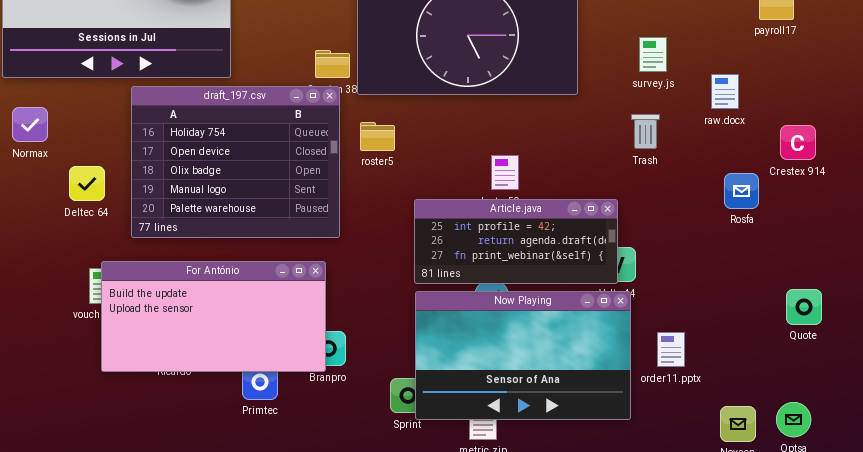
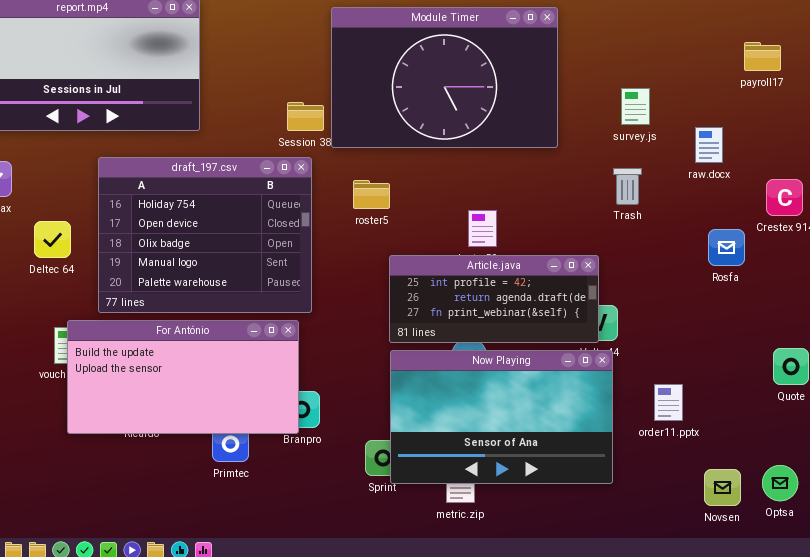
draft_197.csv: [131,86,340,238] -> [98,157,312,313], moved
roster5: [360,122,395,151] -> [353,180,390,209], moved
order11.pptx: [657,332,685,367] -> [654,384,683,421], moved

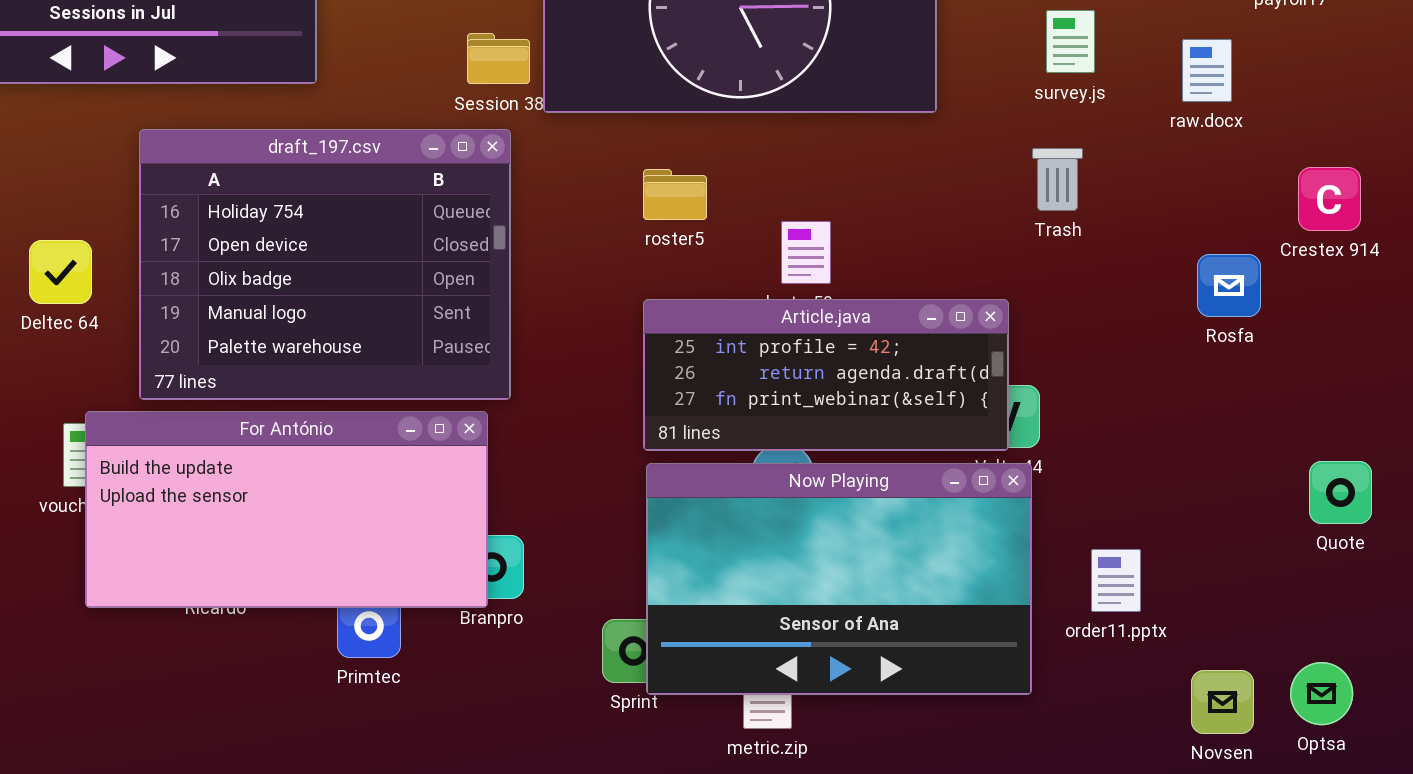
raw.docx: [695,127,723,163] -> [1182,39,1232,102], moved
roster5: [353,180,390,209] -> [643,169,707,220], moved
order11.pptx: [654,384,683,421] -> [1091,549,1141,612], moved

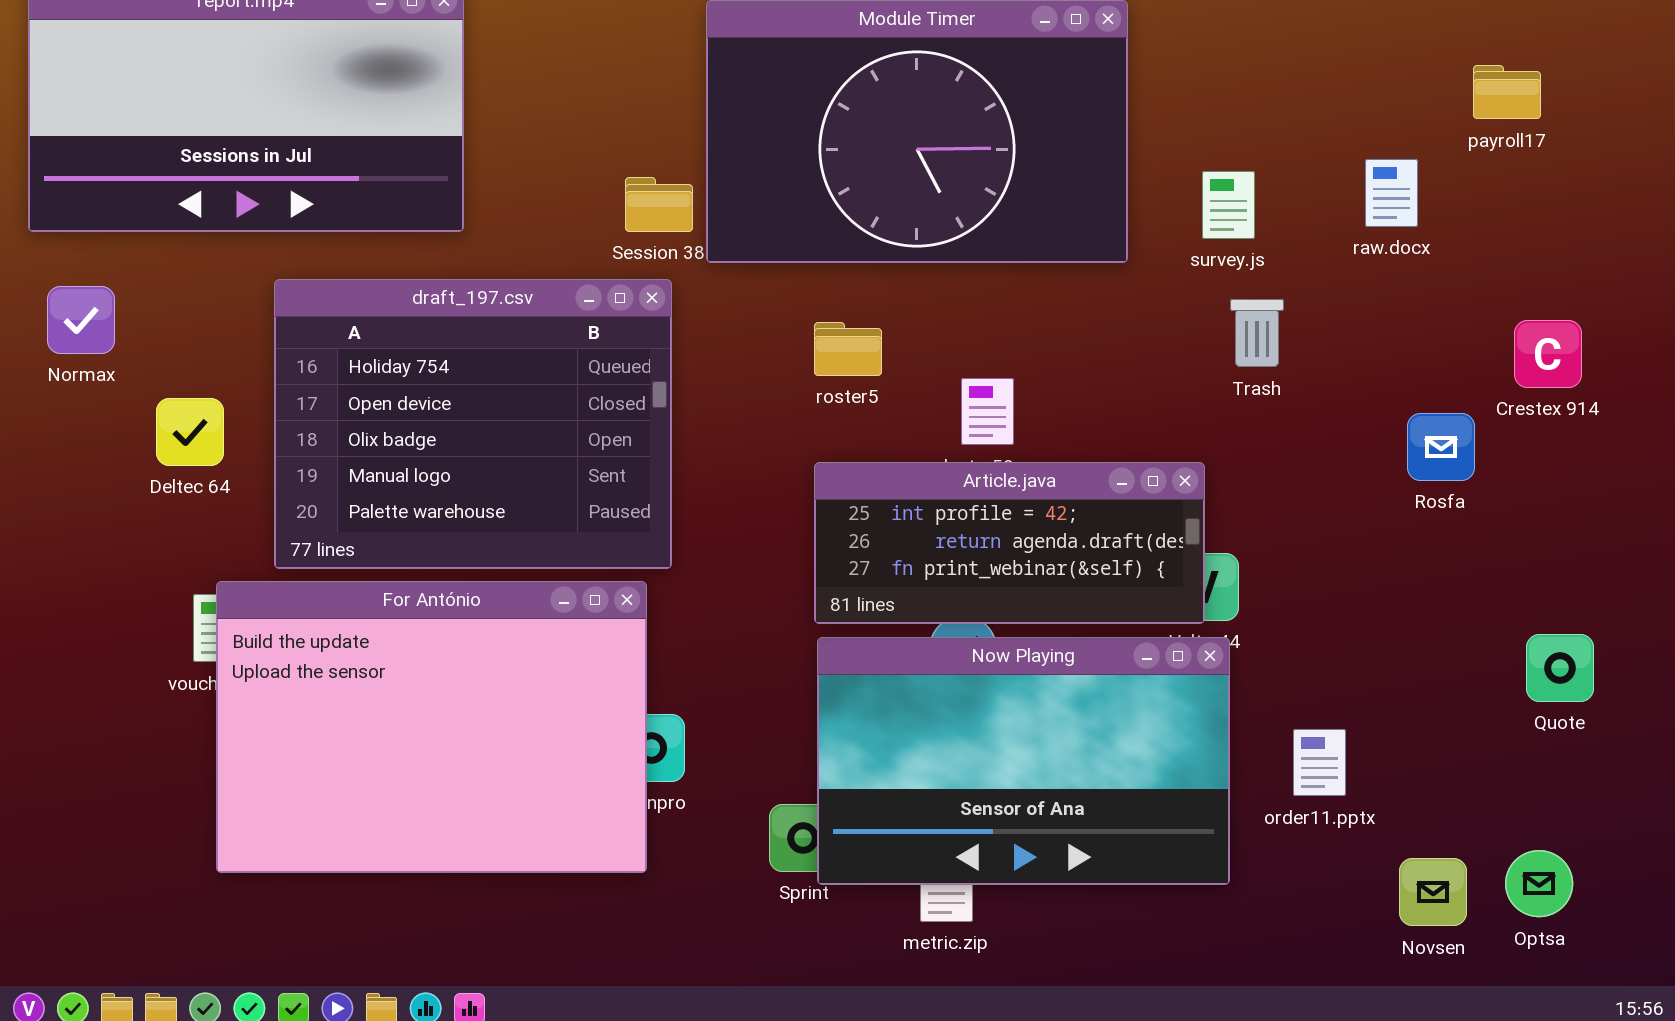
survey.js: [1046,10,1095,73] -> [1202,171,1255,239], moved
raw.docx: [1182,39,1232,102] -> [1365,159,1418,227], moved
For António: [85,411,488,608] -> [216,581,647,873], resized

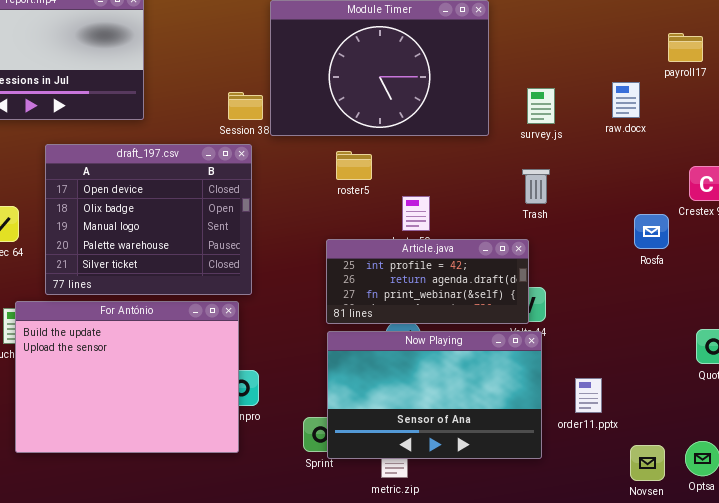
draft_197.csv: [274,279,672,569] -> [45,144,252,295], scrolled down 1 row
Trash: [1230,299,1284,367] -> [522,169,550,204], moved
roster5: [814,322,882,376] -> [336,151,372,180], moved

